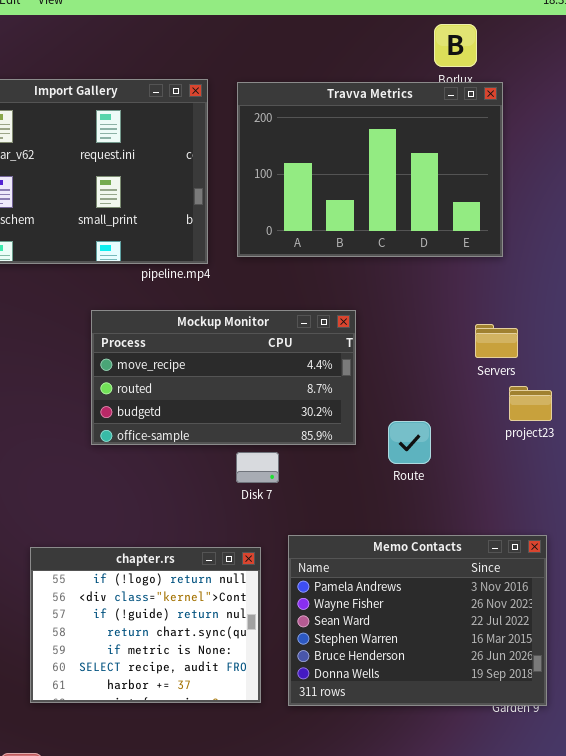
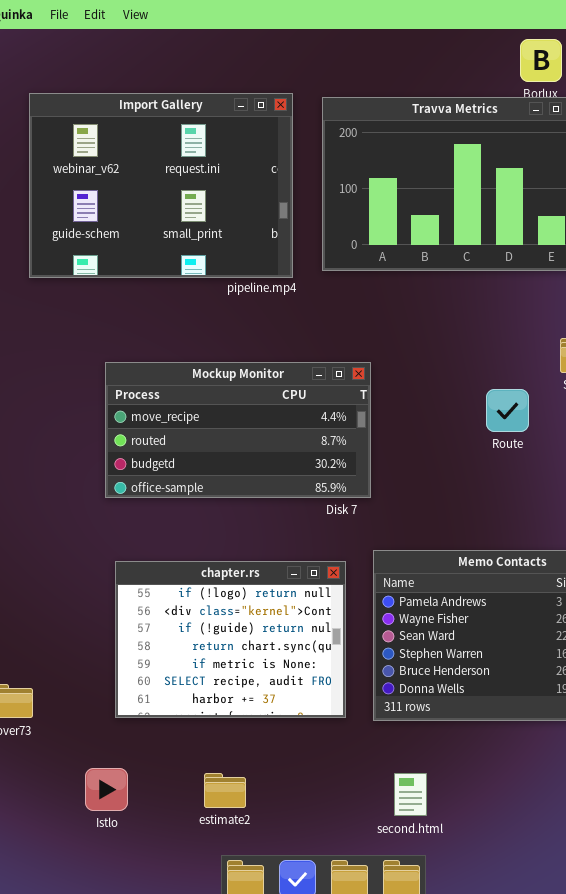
Mockup Monitor: [91,310,356,445] -> [105,362,371,498], moved
Route: [388,421,431,464] -> [486,389,529,432], moved

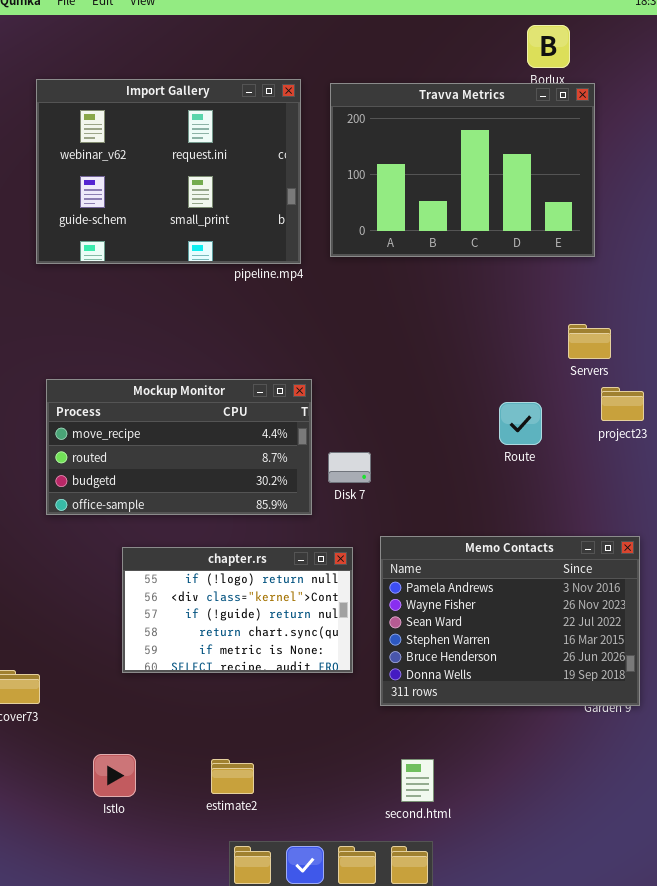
Mockup Monitor: [105,362,371,498] -> [46,379,312,515], moved
Route: [486,389,529,432] -> [499,402,542,445], moved
chapter.rs: [115,561,346,718] -> [122,547,353,673], resized

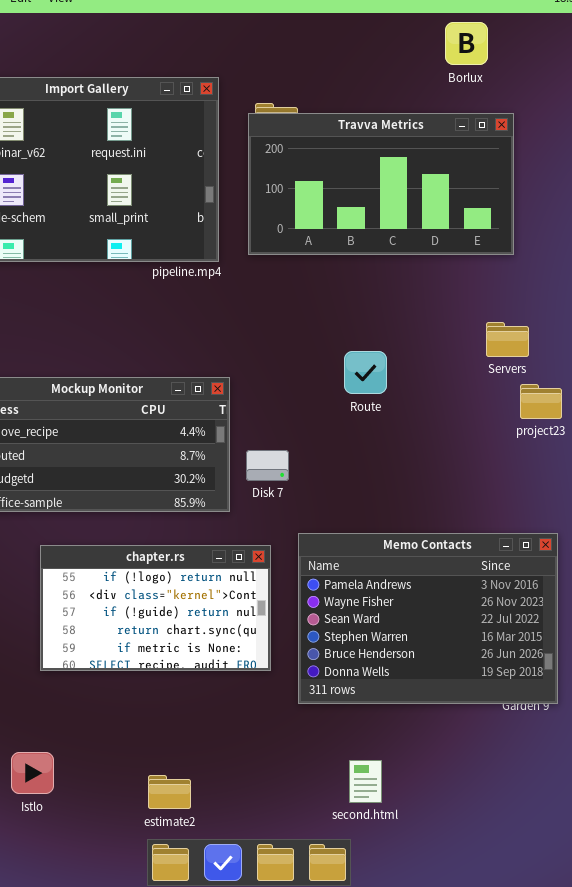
Travva Metrics: [330,83,595,257] -> [248,113,514,255], resized
Route: [499,402,542,445] -> [344,351,387,394], moved
estimate2: [211,759,254,794] -> [148,775,191,809], moved
second.html: [401,759,434,802] -> [349,760,382,803], moved

